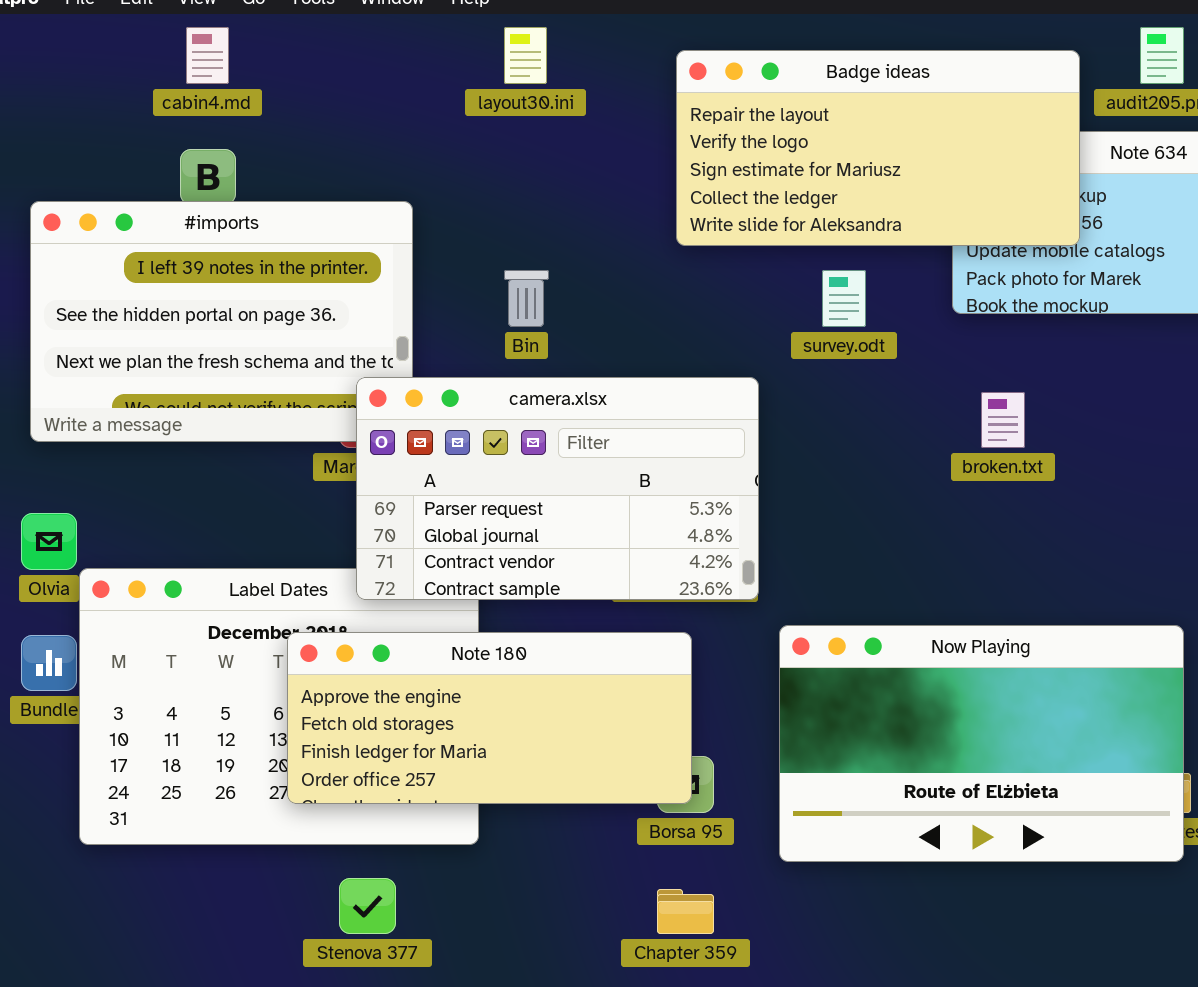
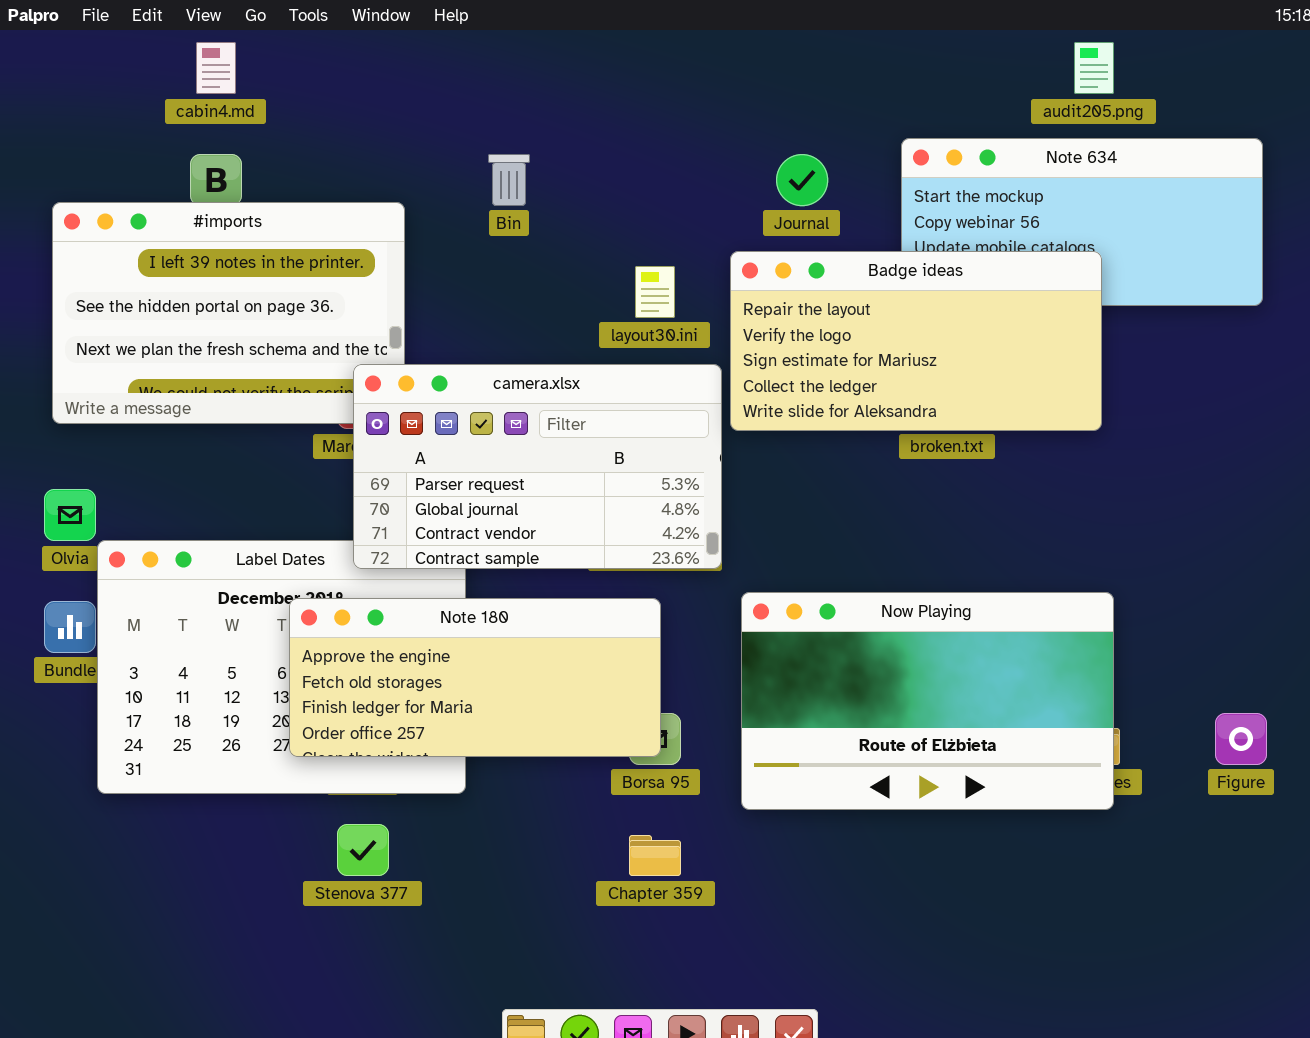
layout30.ini: [504,27,547,84] -> [635,266,675,318], moved
Badge ideas: [676,50,1080,246] -> [730,251,1102,431], moved
Bin: [504,270,549,327] -> [488,154,530,206], moved

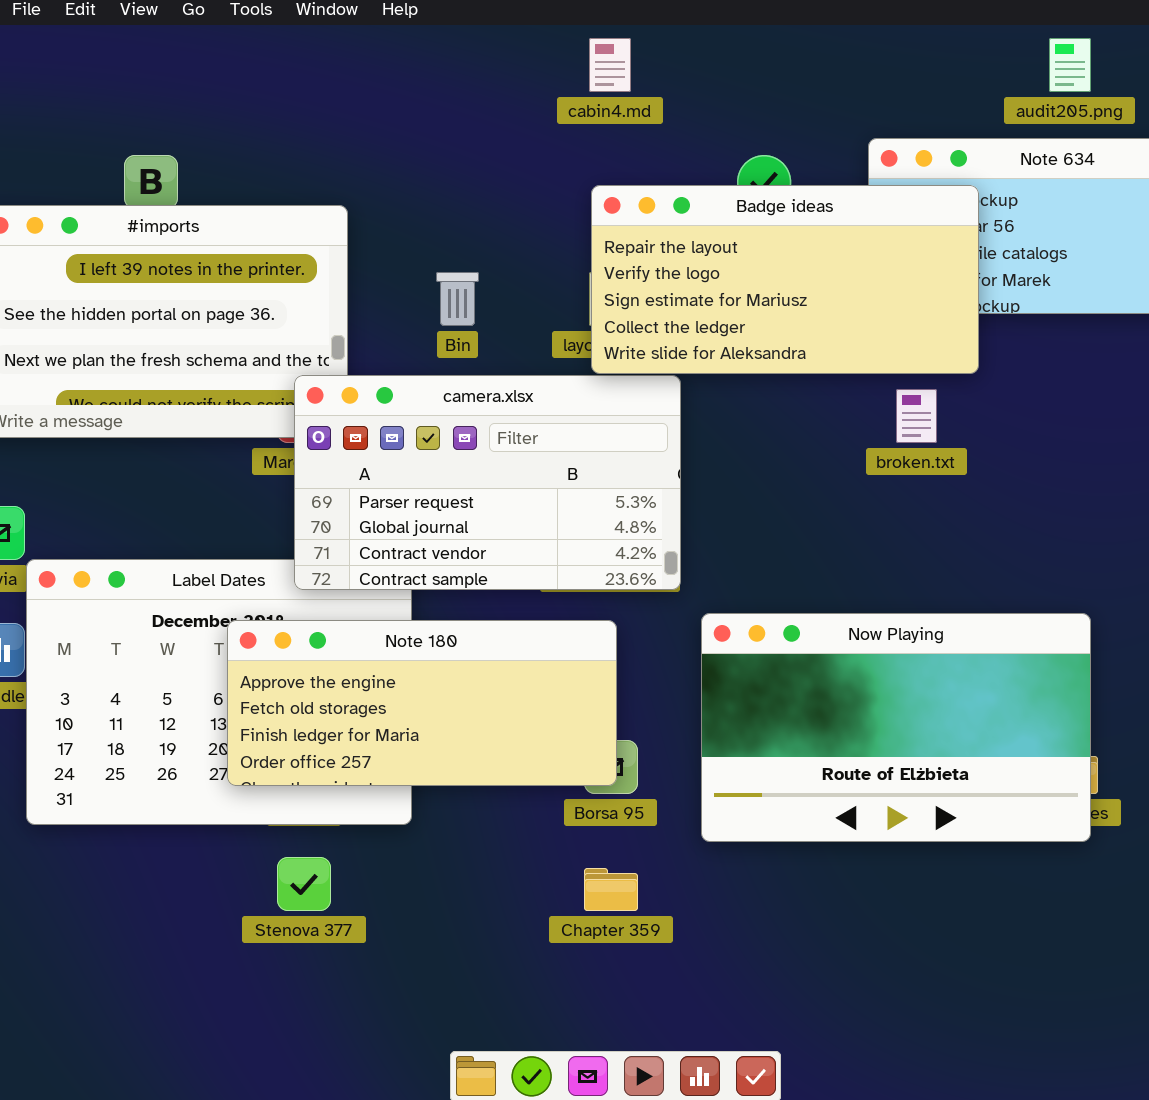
cabin4.md: [196,42,236,94] -> [589,38,631,92], moved
Bin: [488,154,530,206] -> [436,272,479,326], moved
Badge ideas: [730,251,1102,431] -> [591,185,979,374], moved

